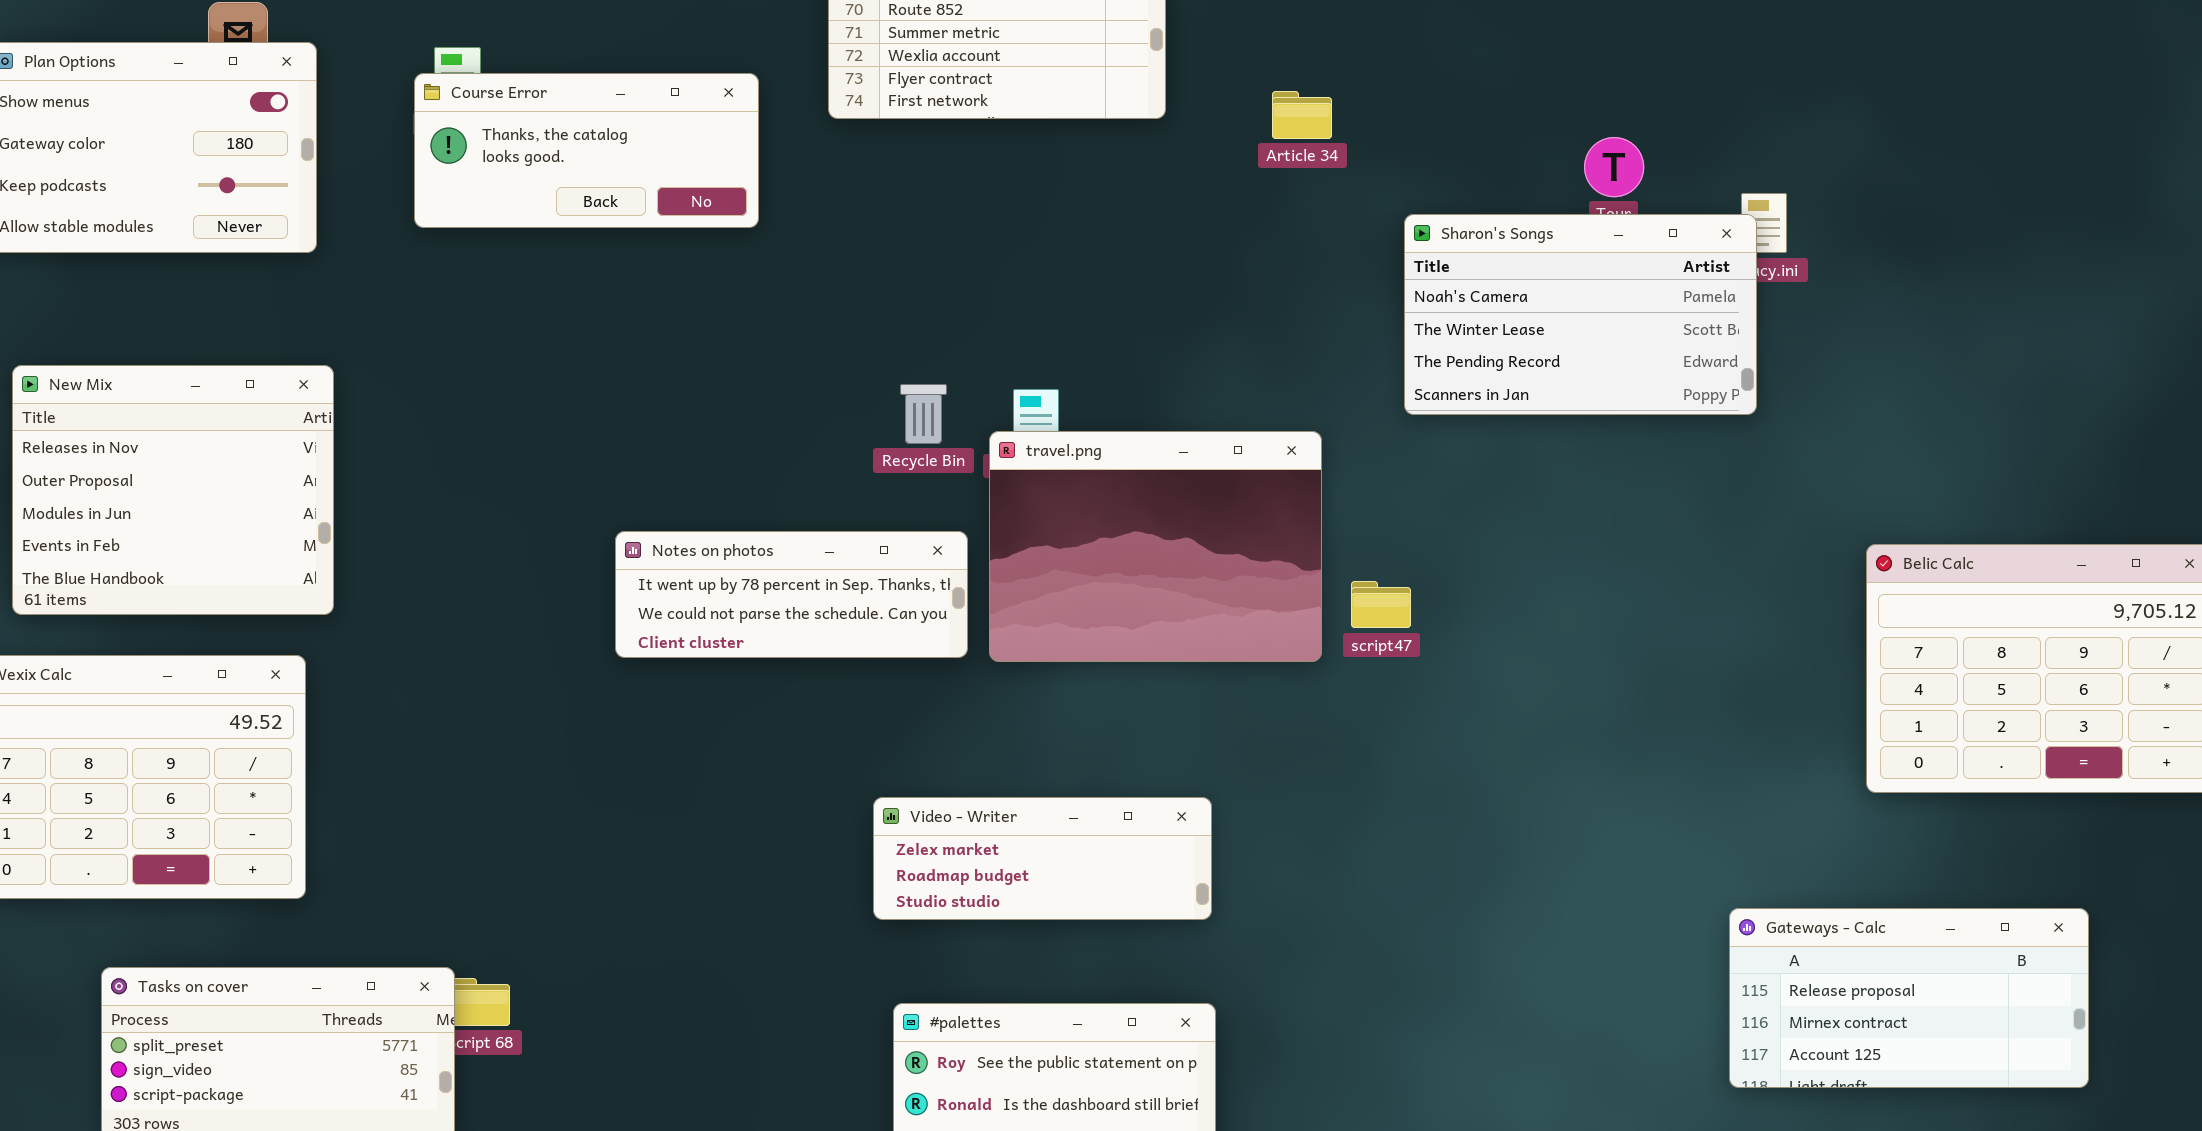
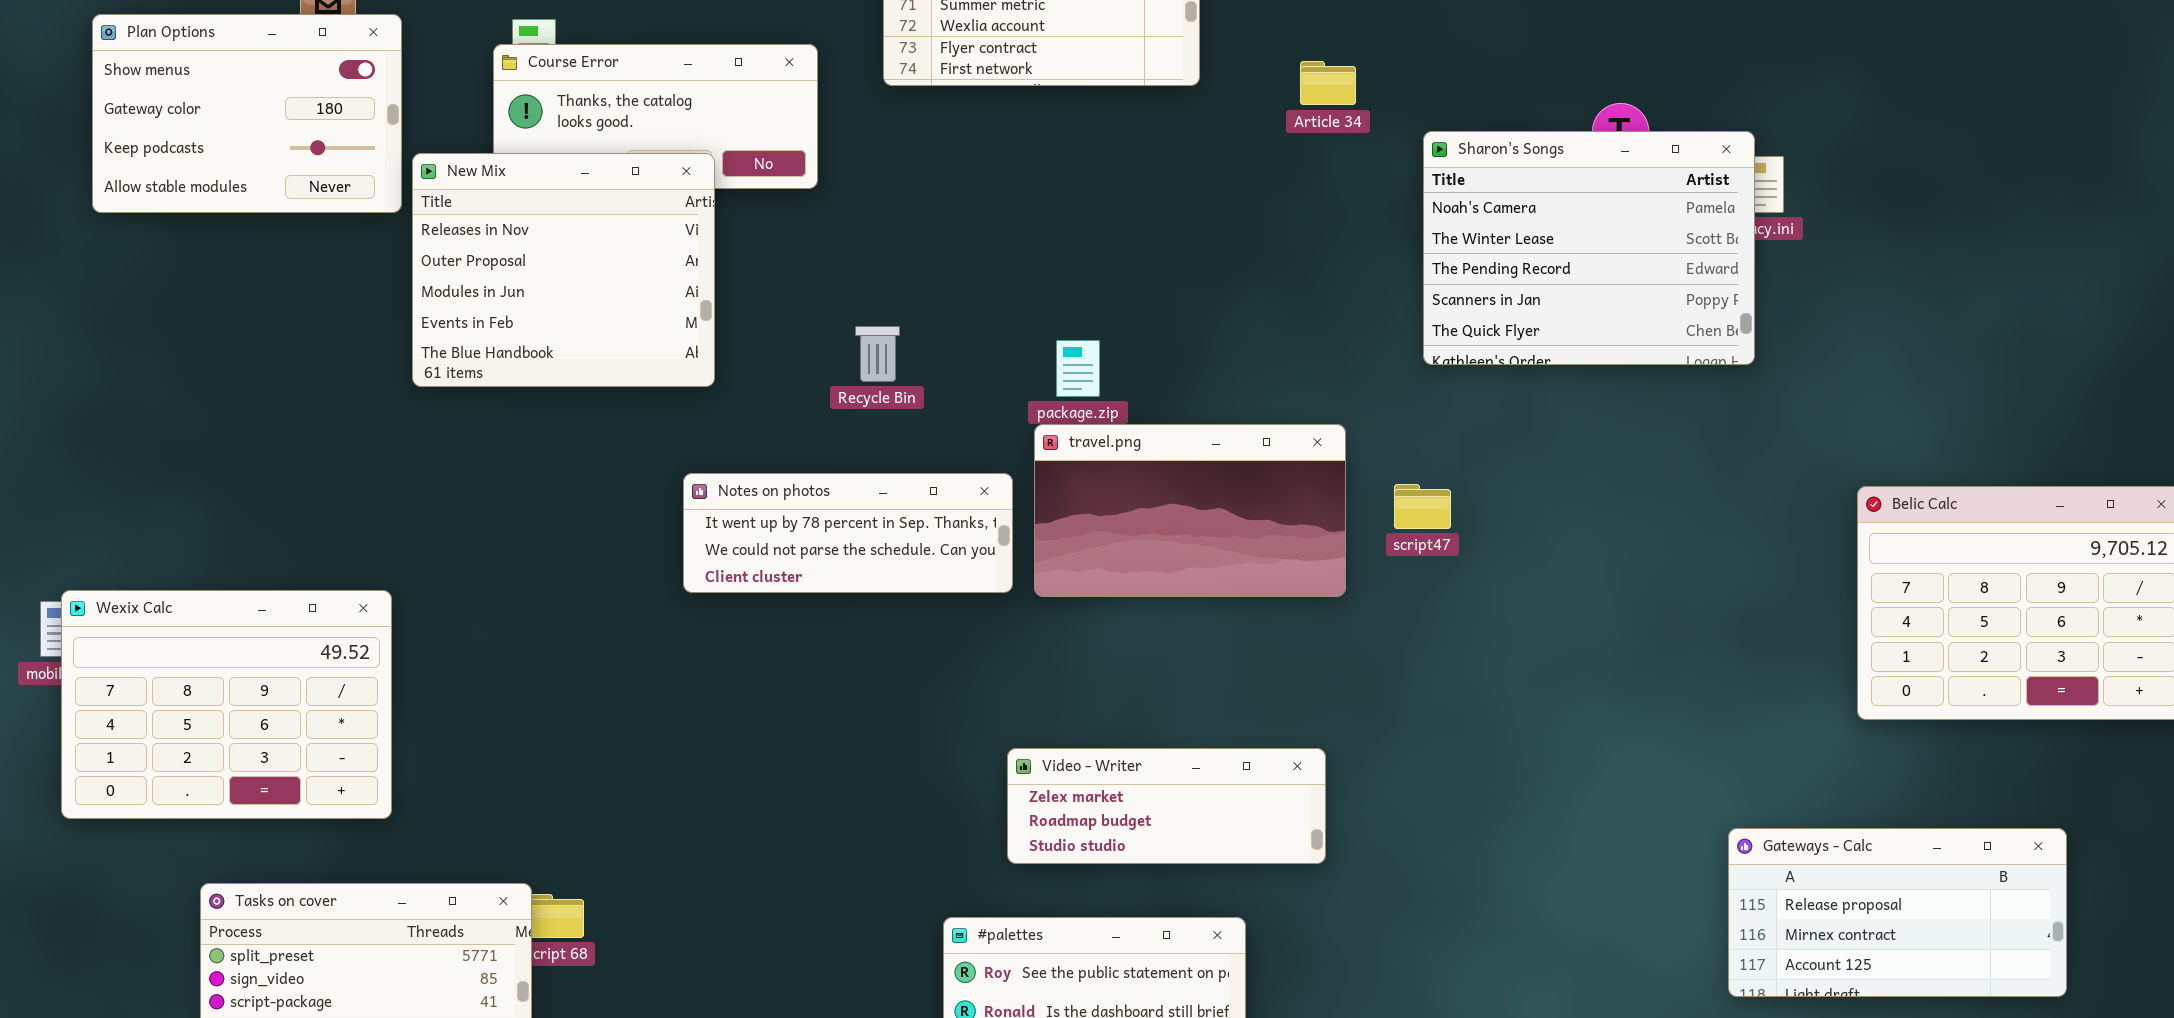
Sharon's Songs: [1404,214,1757,415] -> [1423,131,1755,365], resized
New Mix: [12,365,334,615] -> [412,153,715,387], moved
Recycle Bin: [900,384,947,444] -> [855,326,900,382], moved
travel.png: [989,431,1322,662] -> [1034,424,1346,597], resized
script47: [1351,581,1411,628] -> [1394,484,1451,529], moved
Video - Writer: [873,797,1212,920] -> [1007,748,1326,864], moved

